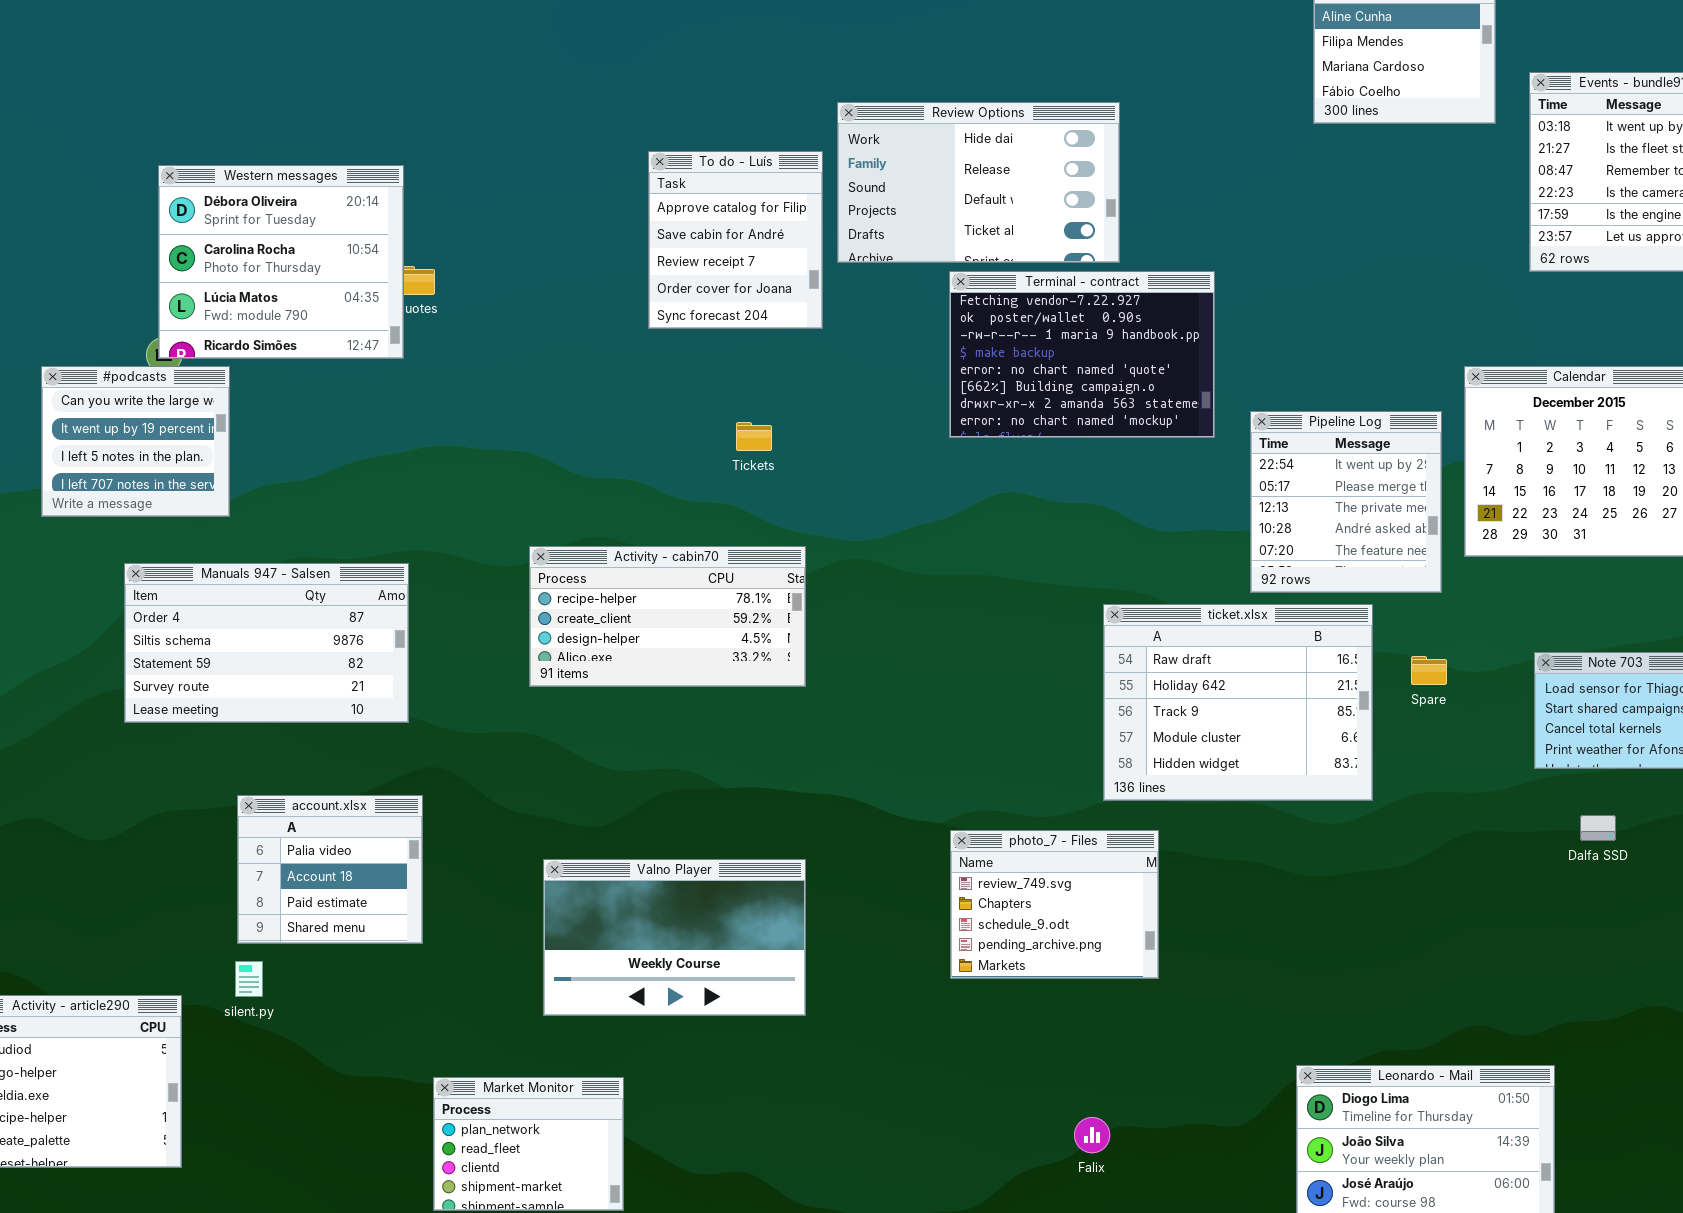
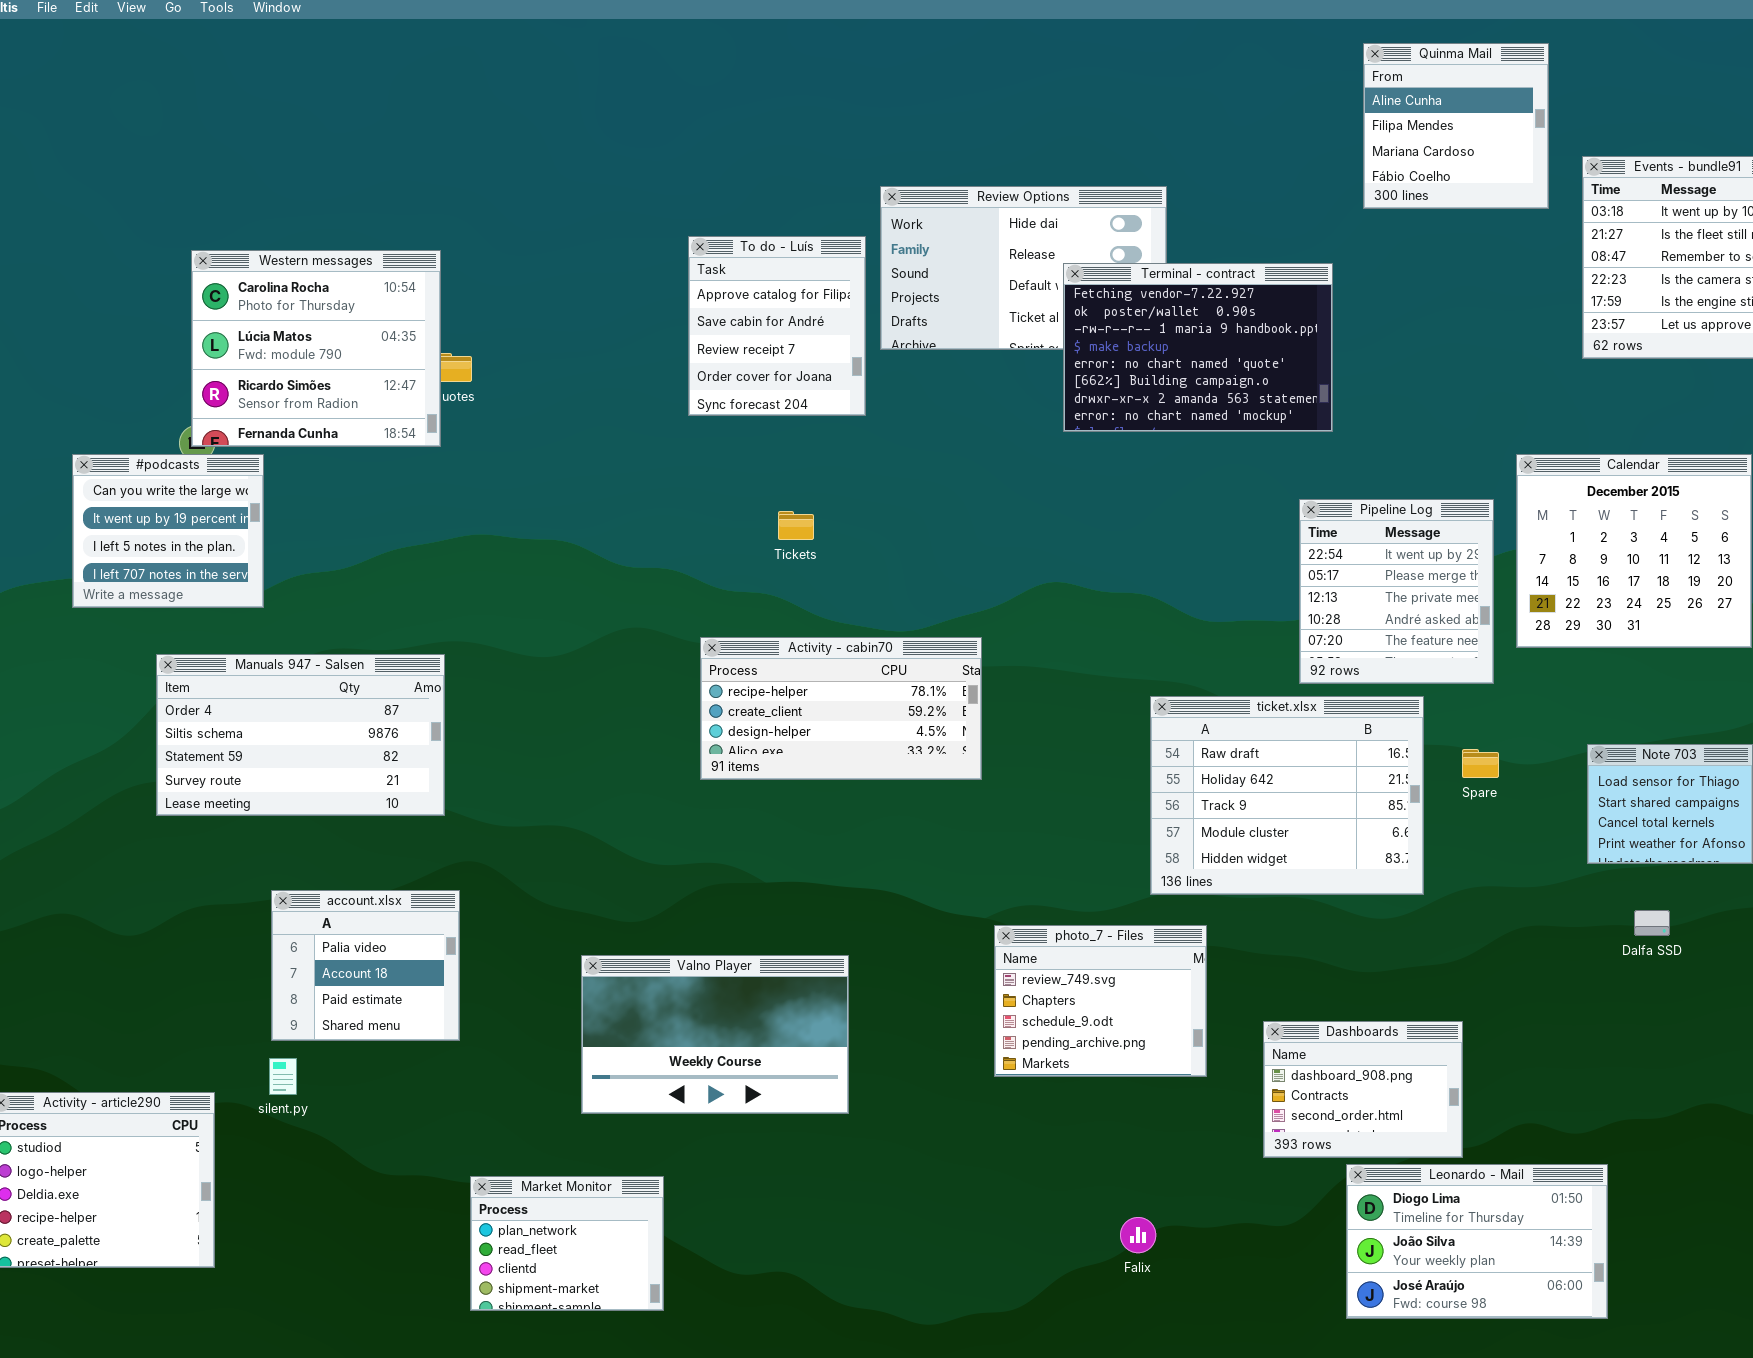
Western messages: [158,165,404,359] -> [191,250,441,447], scrolled down 1 row
Terminal - contract: [949,271,1215,438] -> [1063,263,1333,432], moved
Activity - cabin70: [529,546,806,687] -> [700,637,982,780], moved
Dashboards: none -> [1263,1021,1463,1158], opened

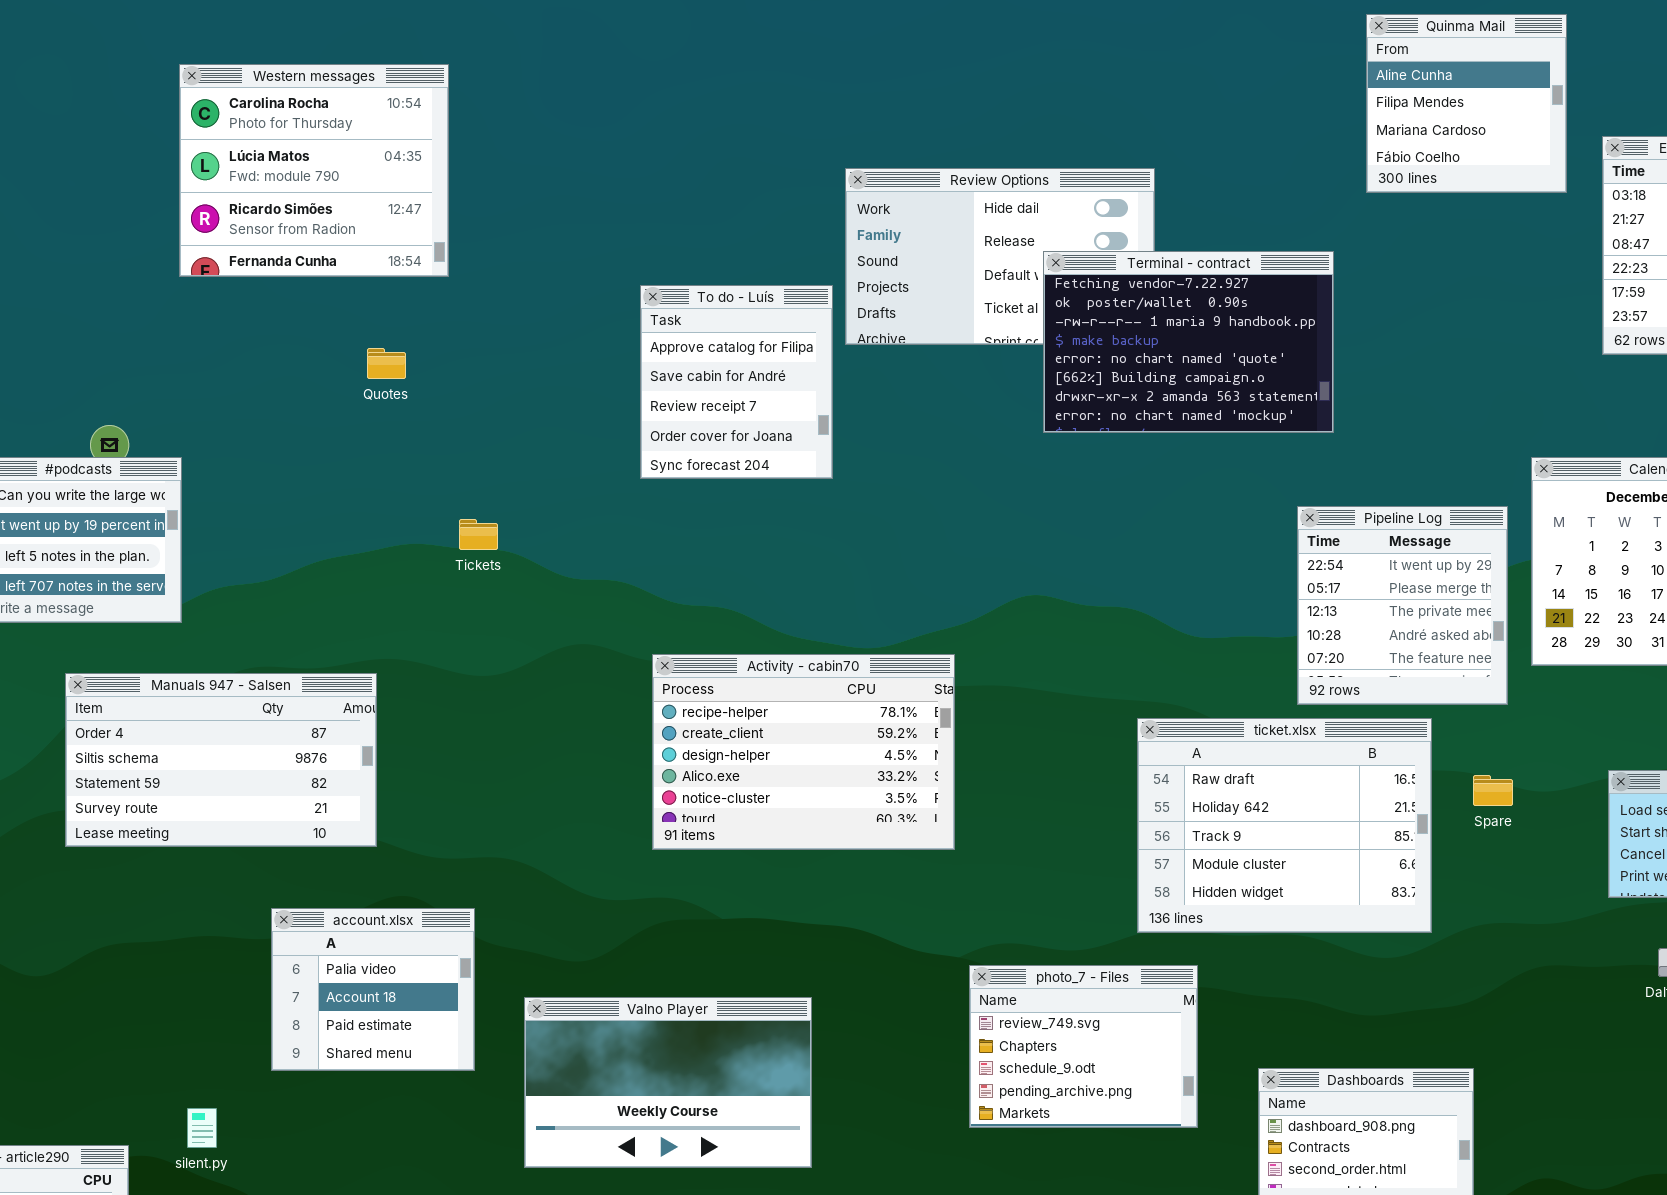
To do - Luís: [688,236,866,416] -> [640,285,833,479], moved
Western messages: [191,250,441,447] -> [179,64,449,277], moved
Tickets: [778,511,814,540] -> [459,519,498,550], moved
Activity - cabin70: [700,637,982,780] -> [652,654,955,850], resized
account.xlsx: [271,890,460,1041] -> [271,908,475,1071], moved

